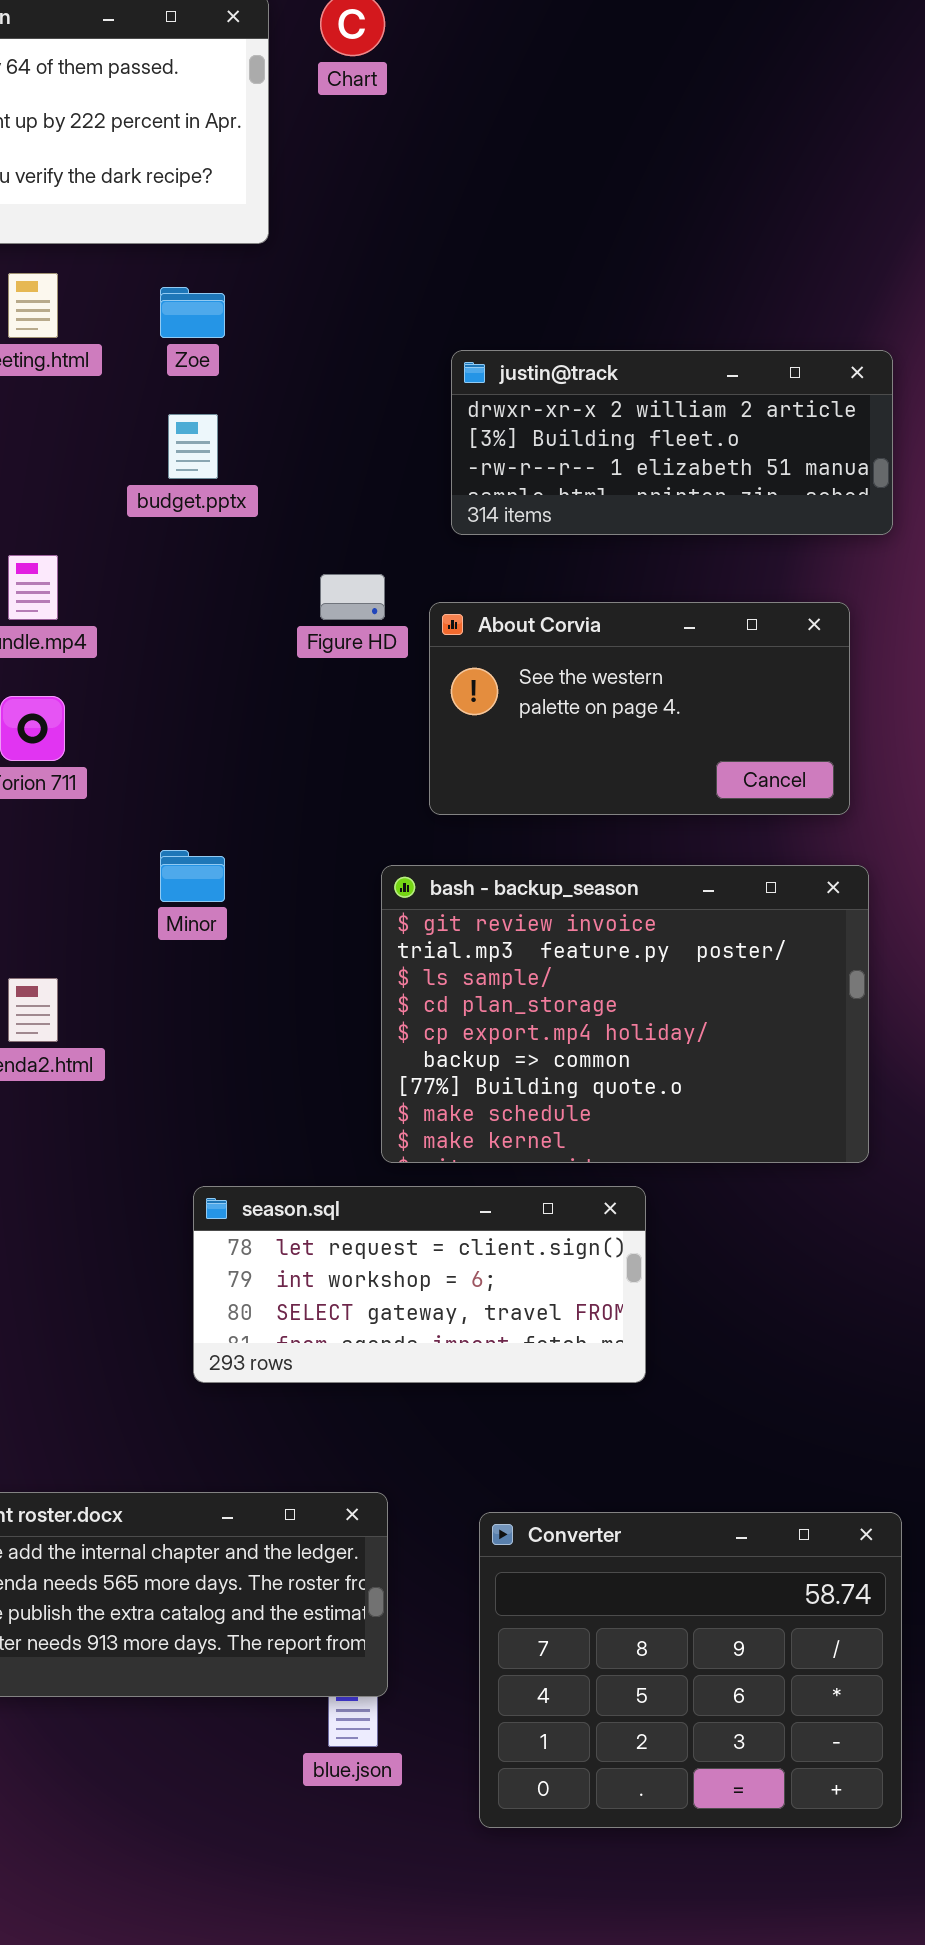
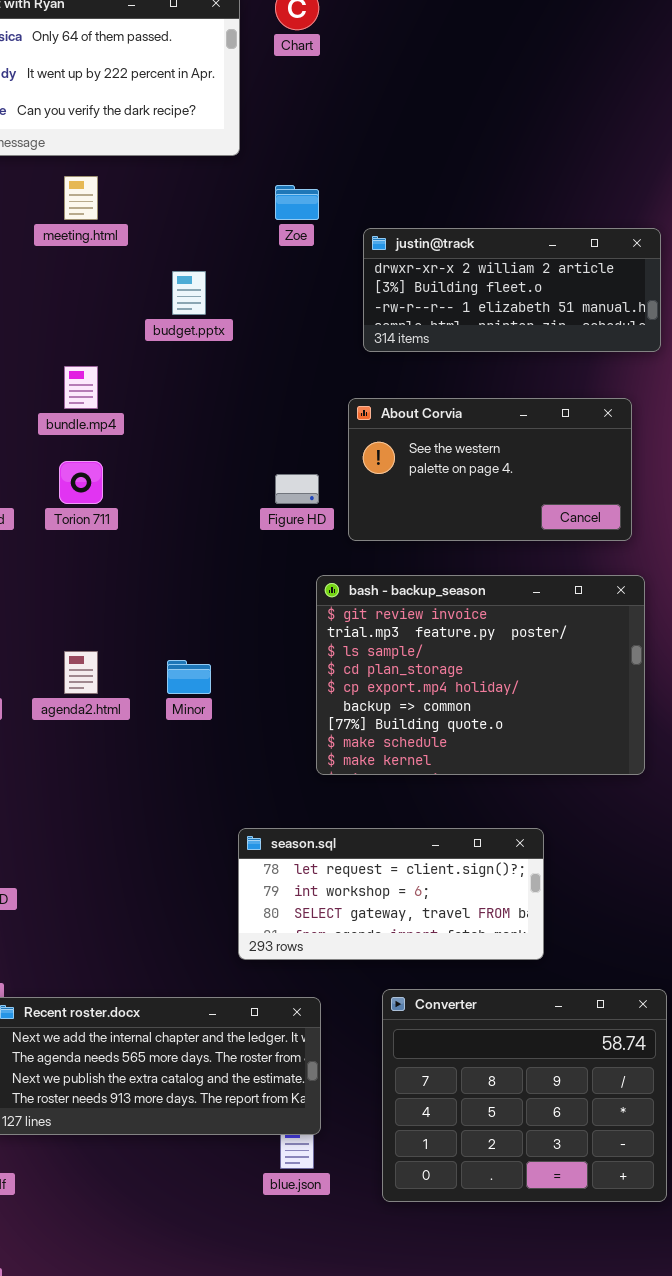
Zoe: [160,287,225,338] -> [275,185,319,220], moved
Figure HD: [320,574,385,620] -> [275,474,319,504], moved
Minor: [160,850,225,902] -> [167,660,211,694], moved
season.sql: [193,1186,646,1383] -> [238,828,544,960], moved
Converter: [479,1512,902,1828] -> [382,989,667,1202], moved

